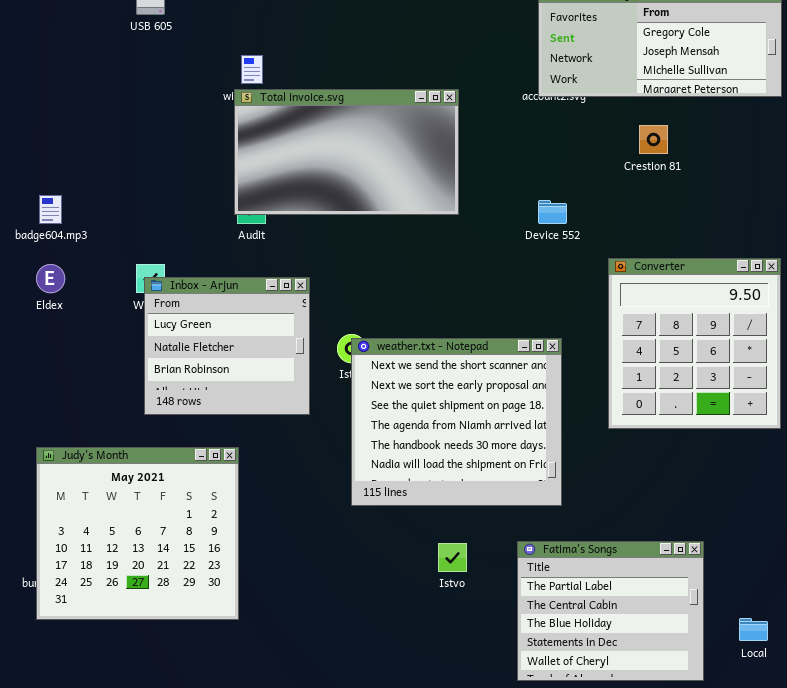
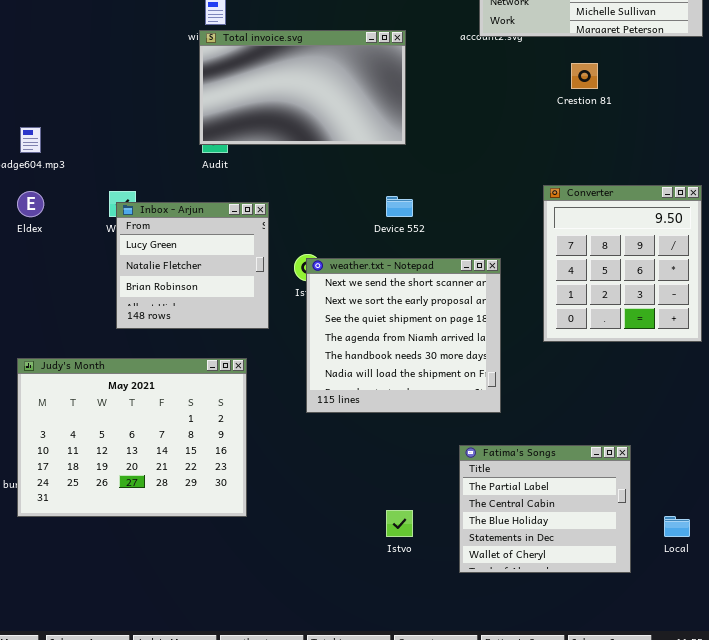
Device 552: [538,200,567,224] -> [386,196,413,217], moved
Judy's Month: [36,447,239,620] -> [17,358,247,517], resized
Istvo: [438,543,467,572] -> [386,510,413,537], moved

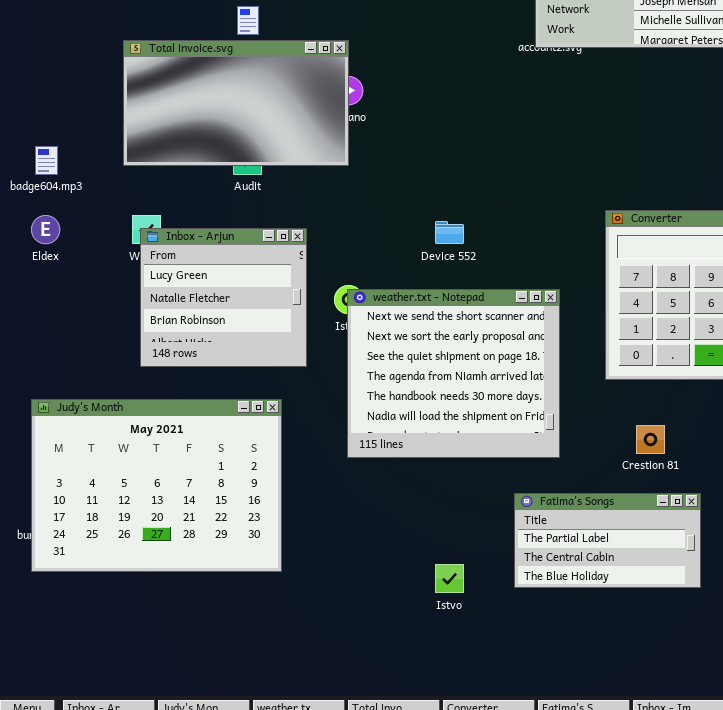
Total invoice.svg: [199,30,406,145] -> [123,40,349,166], moved
Crestion 81: [571,63,598,89] -> [636,425,665,454], moved
Fatima's Songs: [459,445,631,573] -> [514,493,701,588], resized

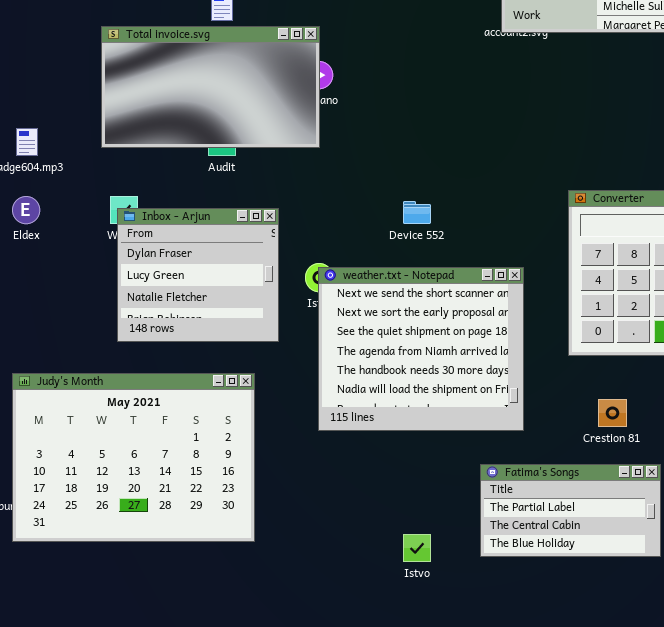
Inbox - Arjun: [140,228,307,367] -> [117,208,279,342], scrolled up 1 row

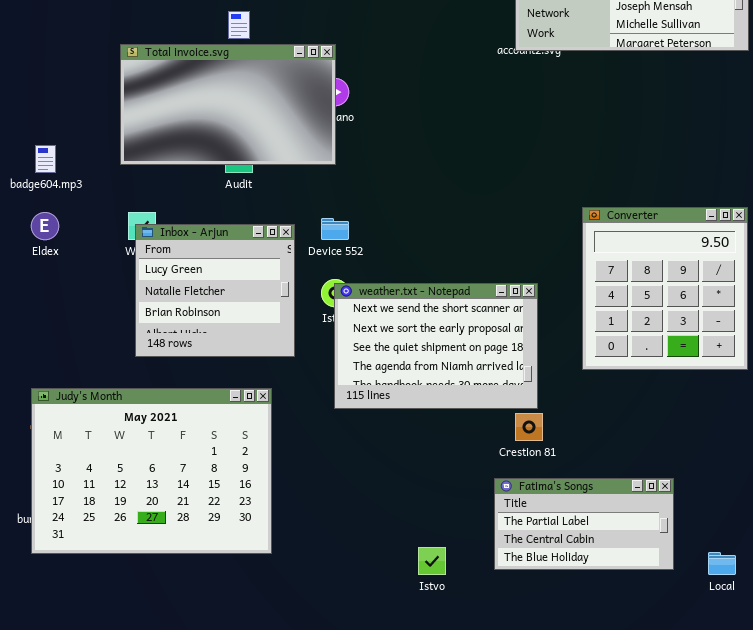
Device 552: [403,201,431,224] -> [321,218,349,240], moved
Inbox - Arjun: [117,208,279,342] -> [135,224,295,357], scrolled down 1 row
weather.txt - Notepad: [318,267,524,431] -> [334,283,538,409], resized
Crestion 81: [598,399,627,427] -> [515,413,543,441], moved

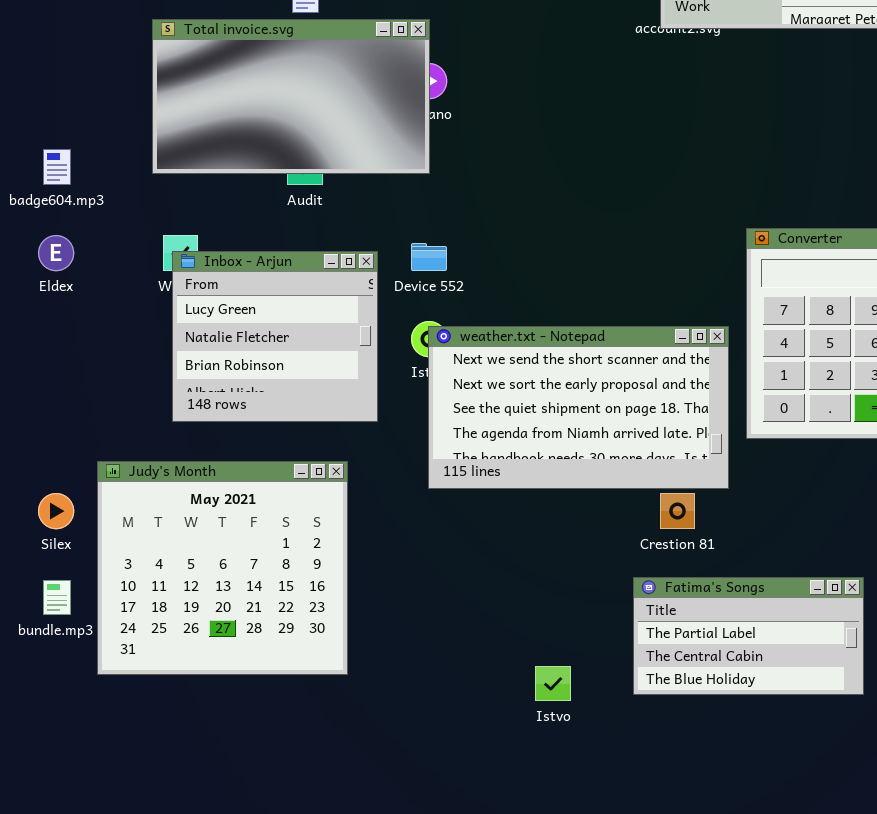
weather.txt - Notepad: [334,283,538,409] -> [428,326,729,489], resized
Judy's Month: [31,388,272,554] -> [97,461,348,675], resized

